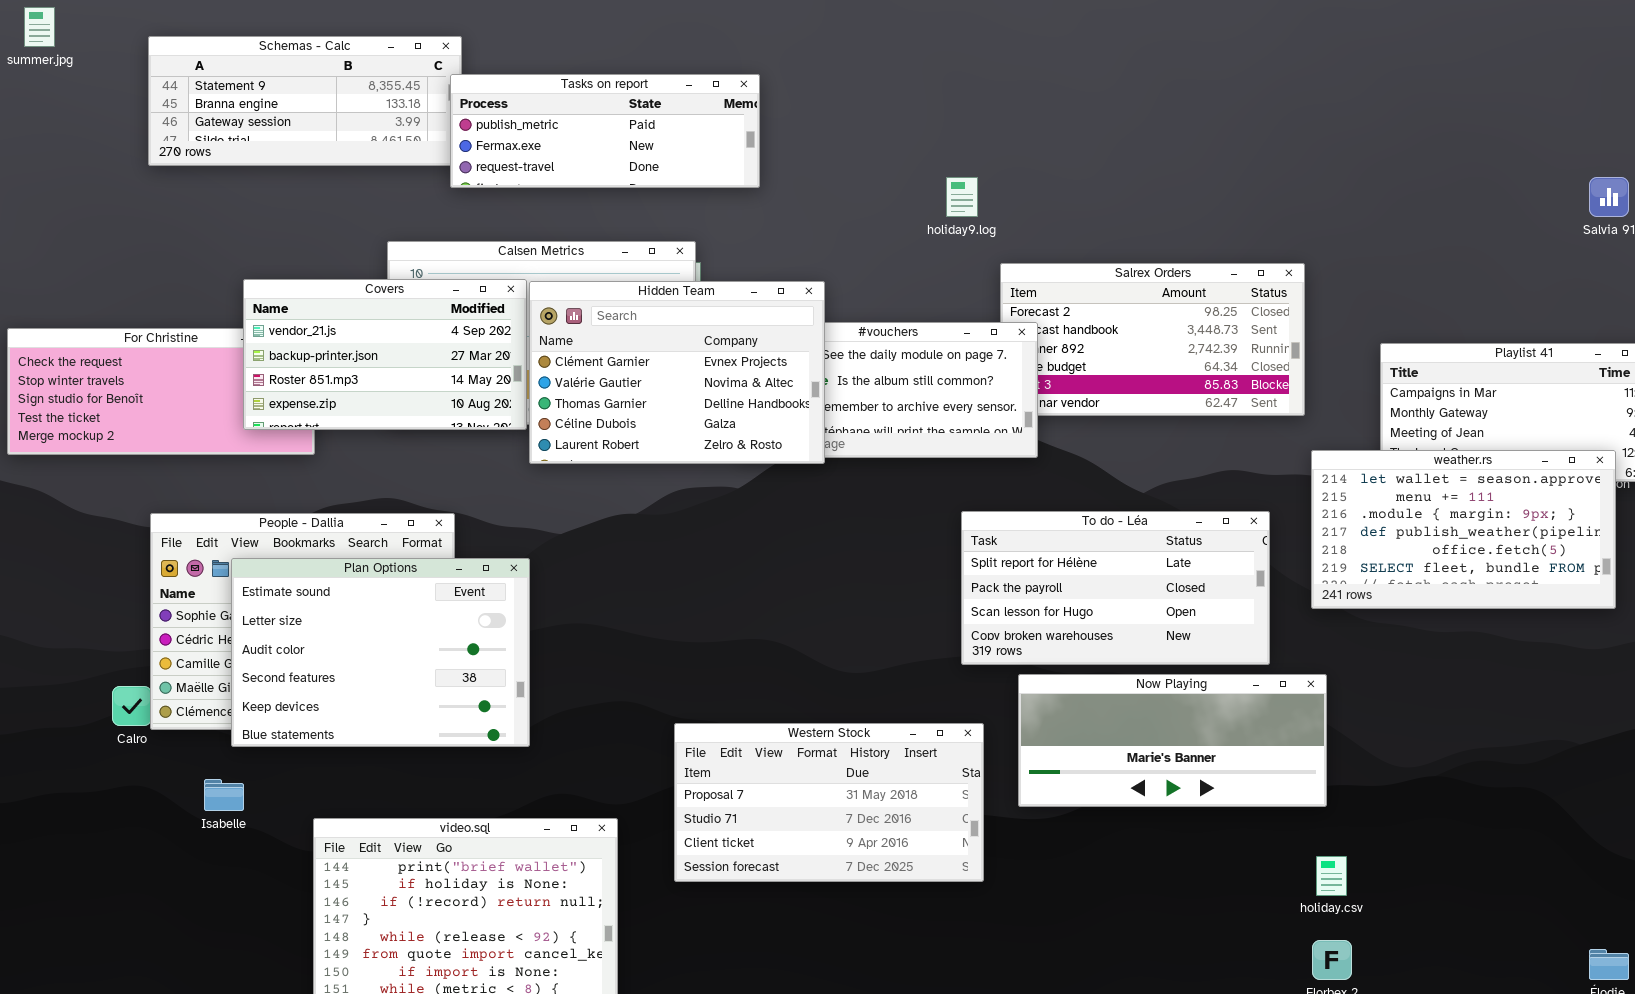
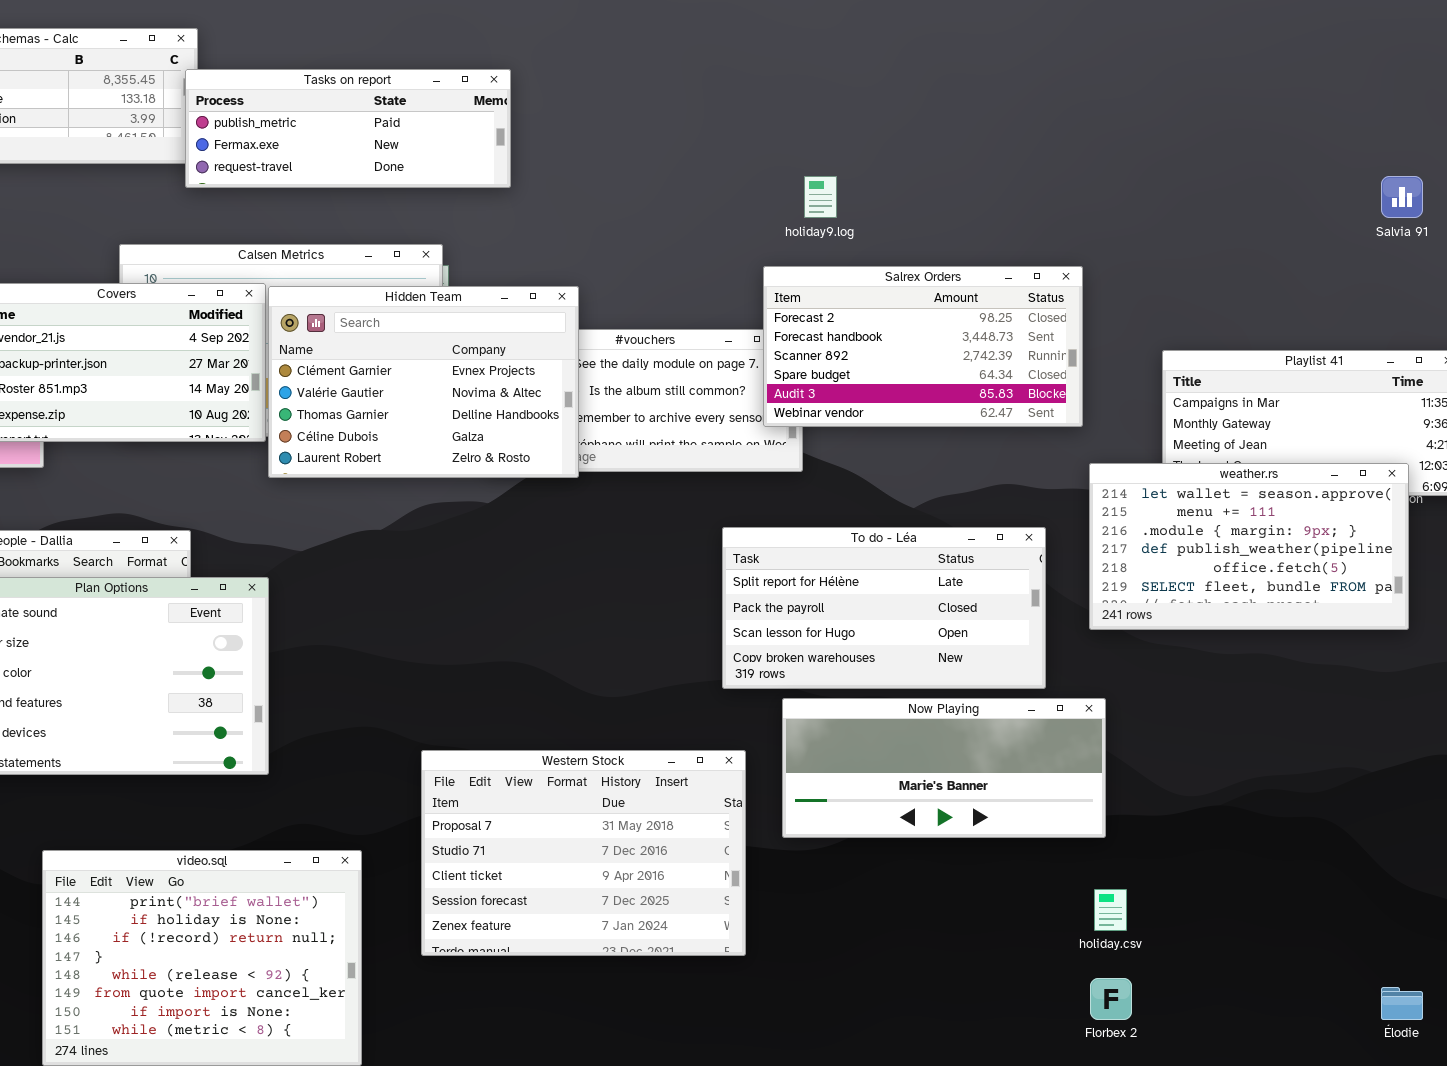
holiday9.log: [946,177,978,217] -> [804,176,837,218], moved
Salrex Orders: [1000,263,1305,416] -> [763,266,1083,427], raised
Western Stock: [674,723,984,882] -> [421,750,746,956], resized

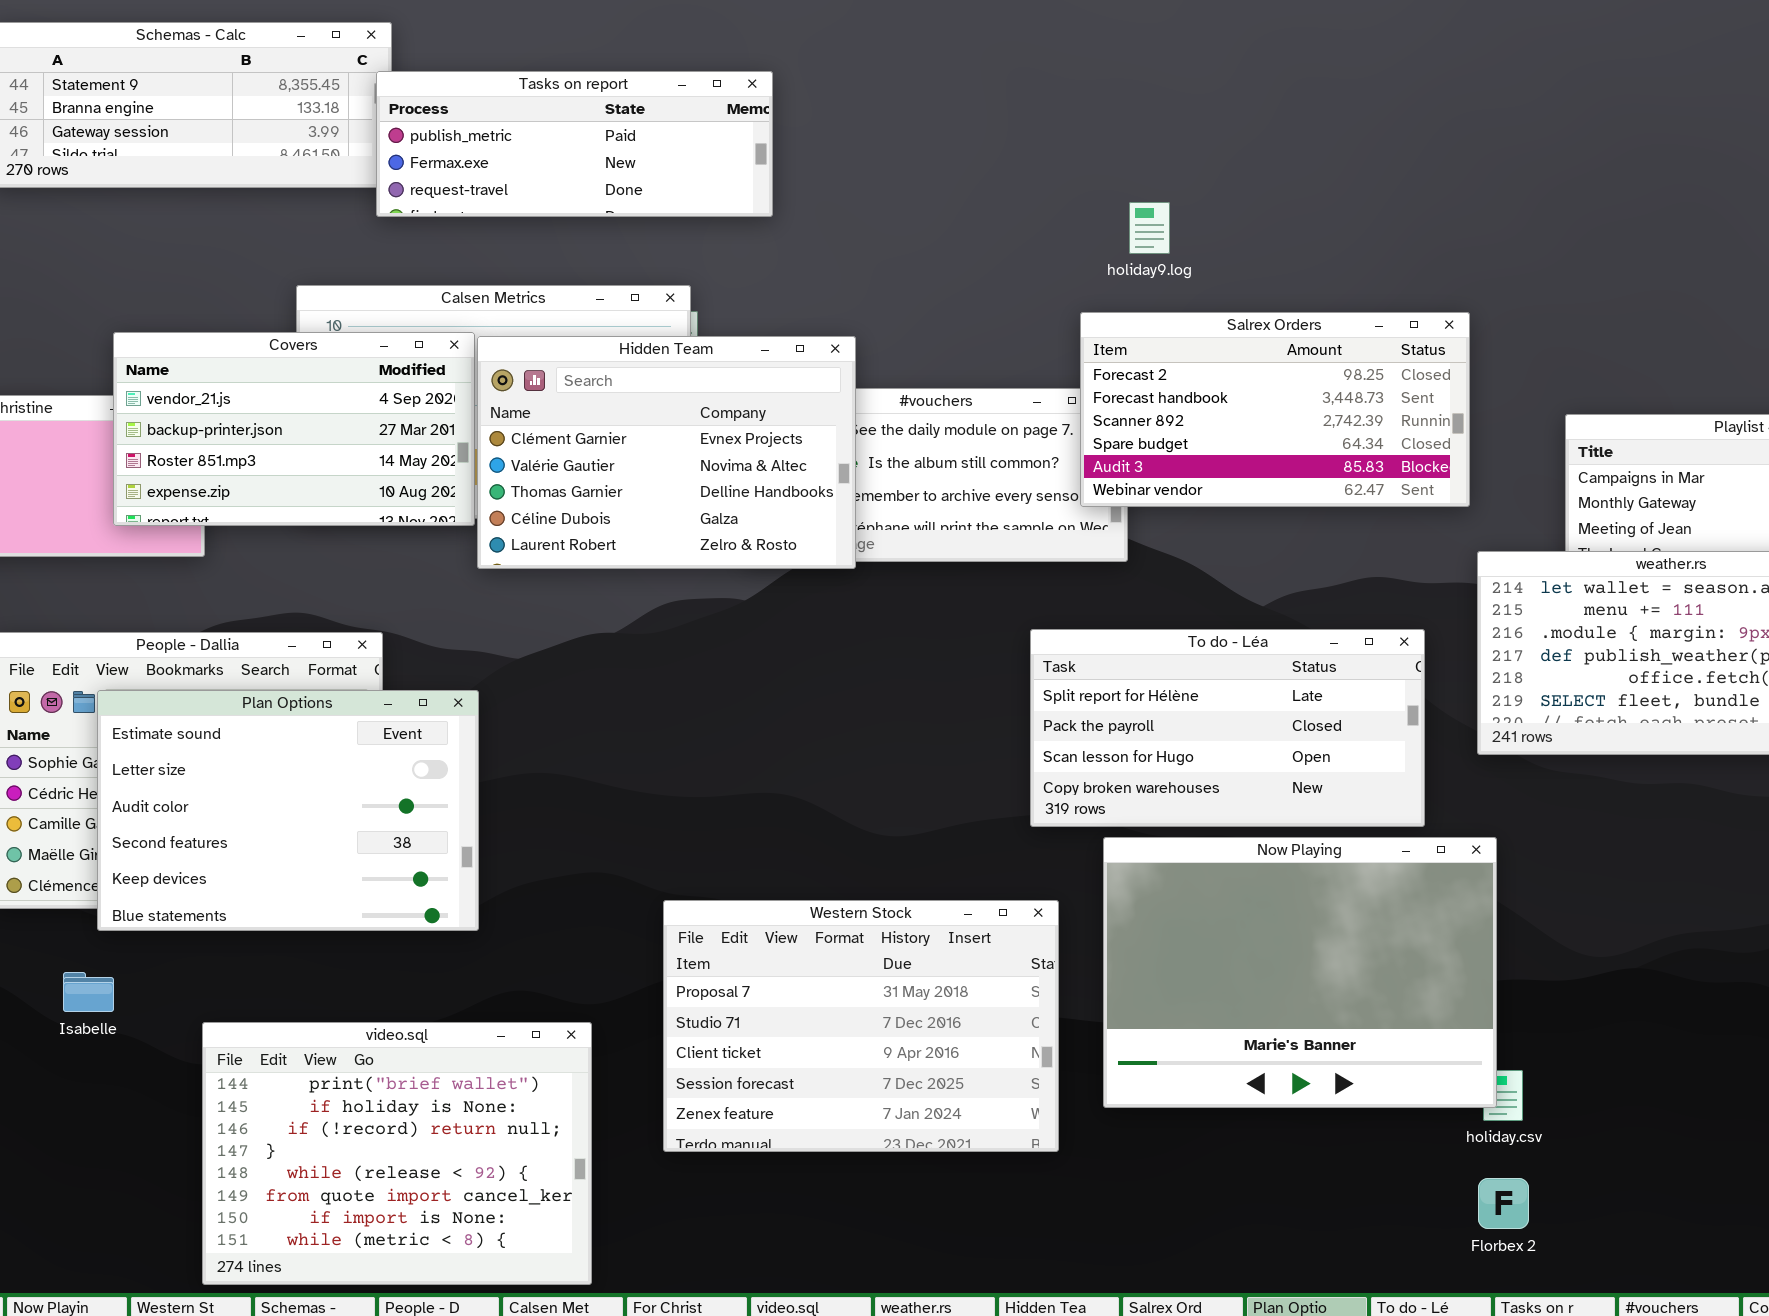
Now Playing: [782,698,1106,838] -> [1103,837,1497,1108], resized

